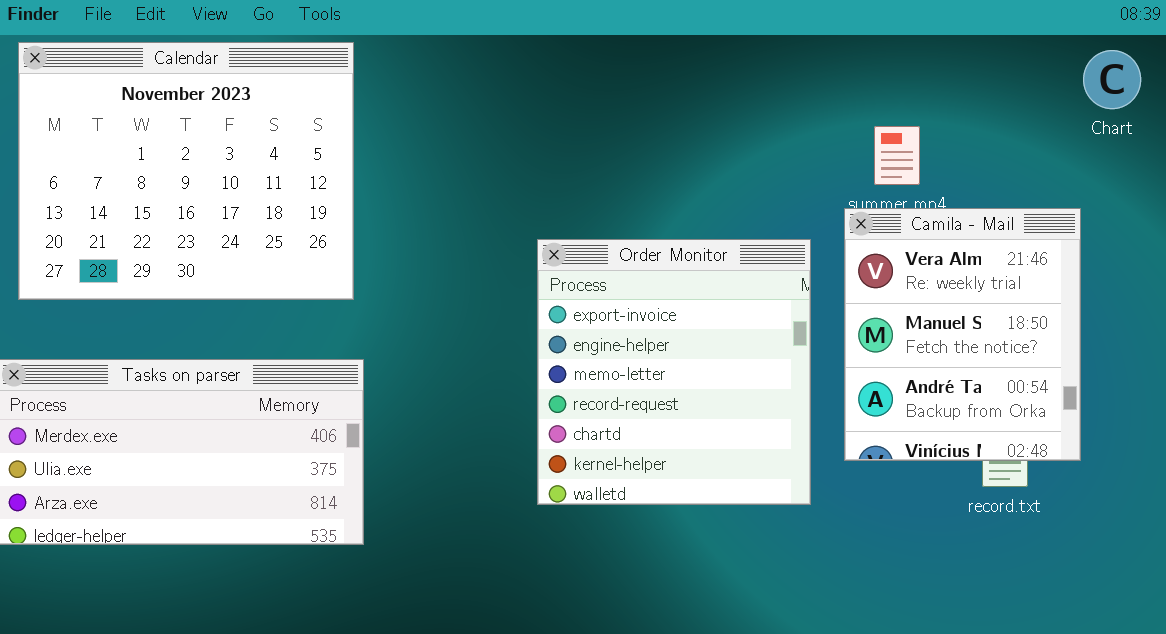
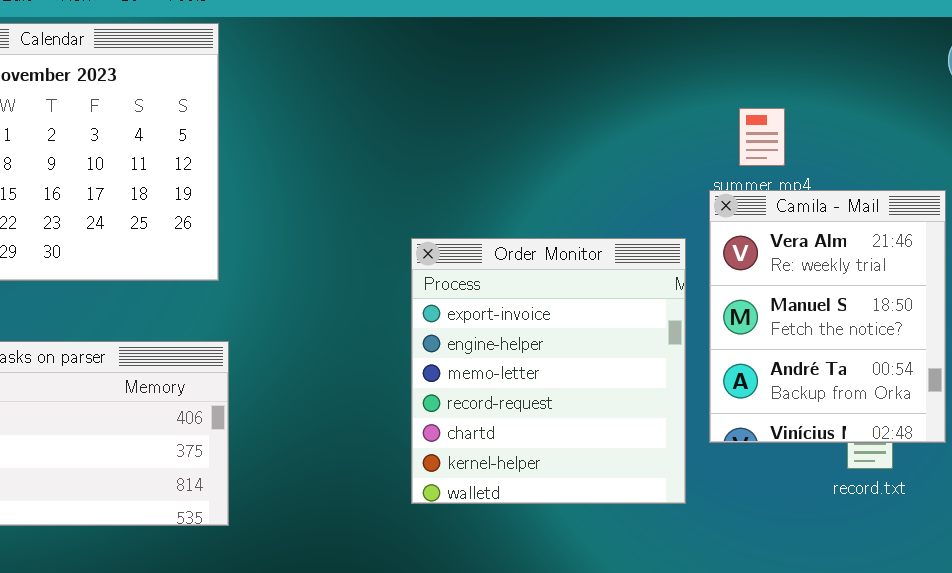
Order Monitor: [537,239,811,505] -> [411,238,686,504], moved

